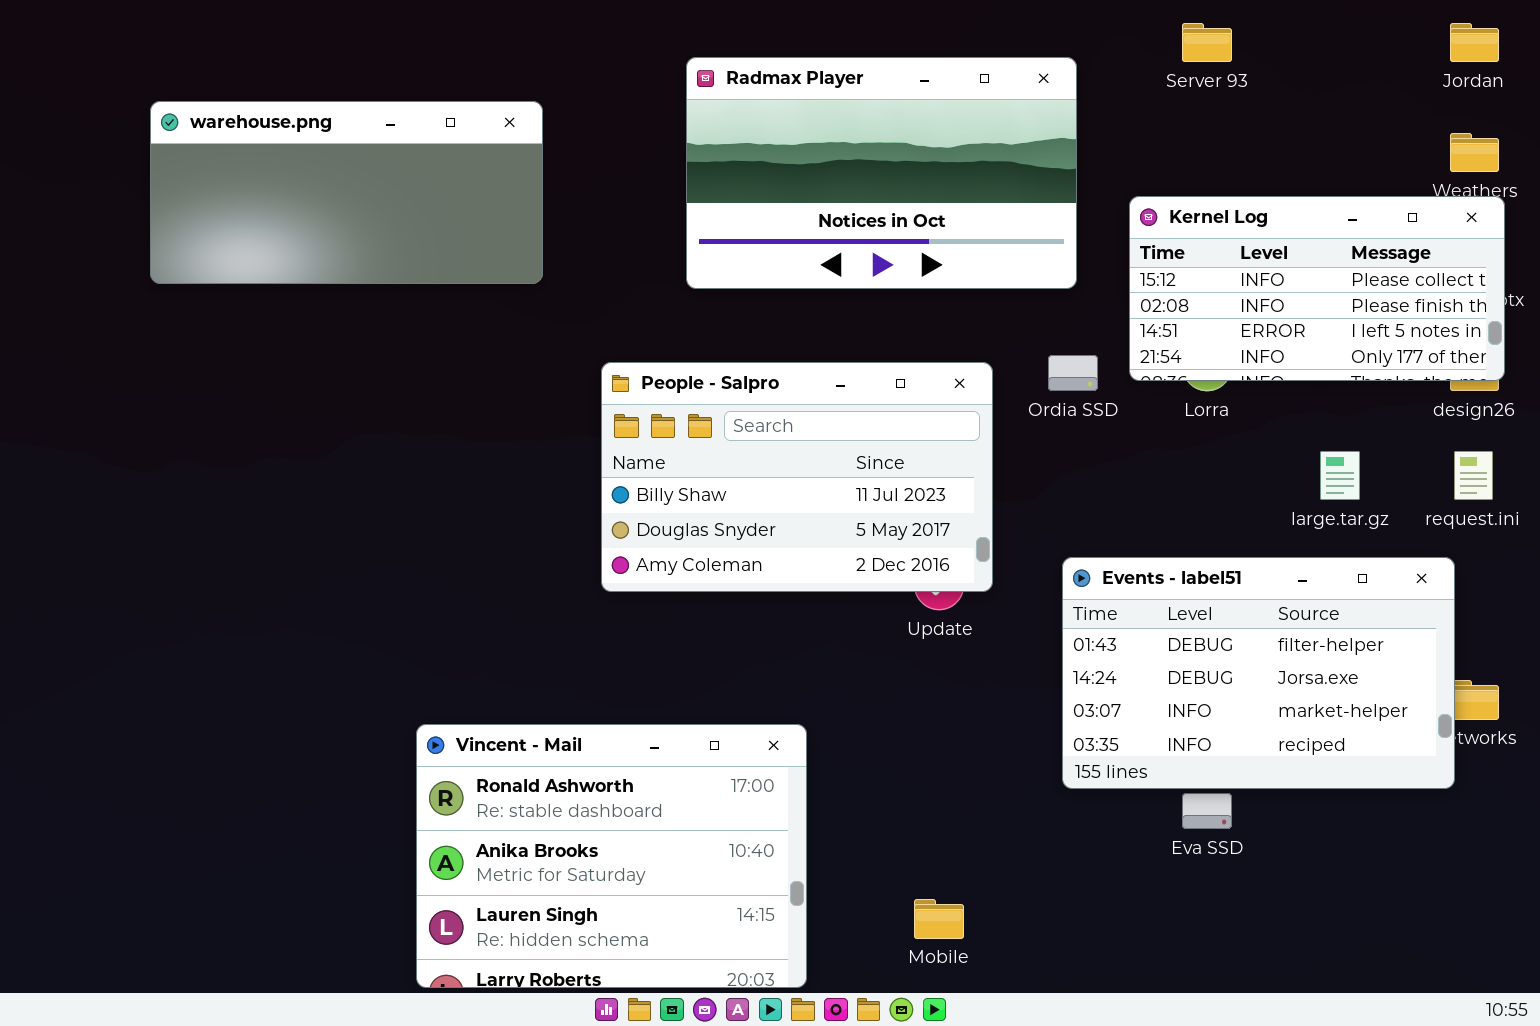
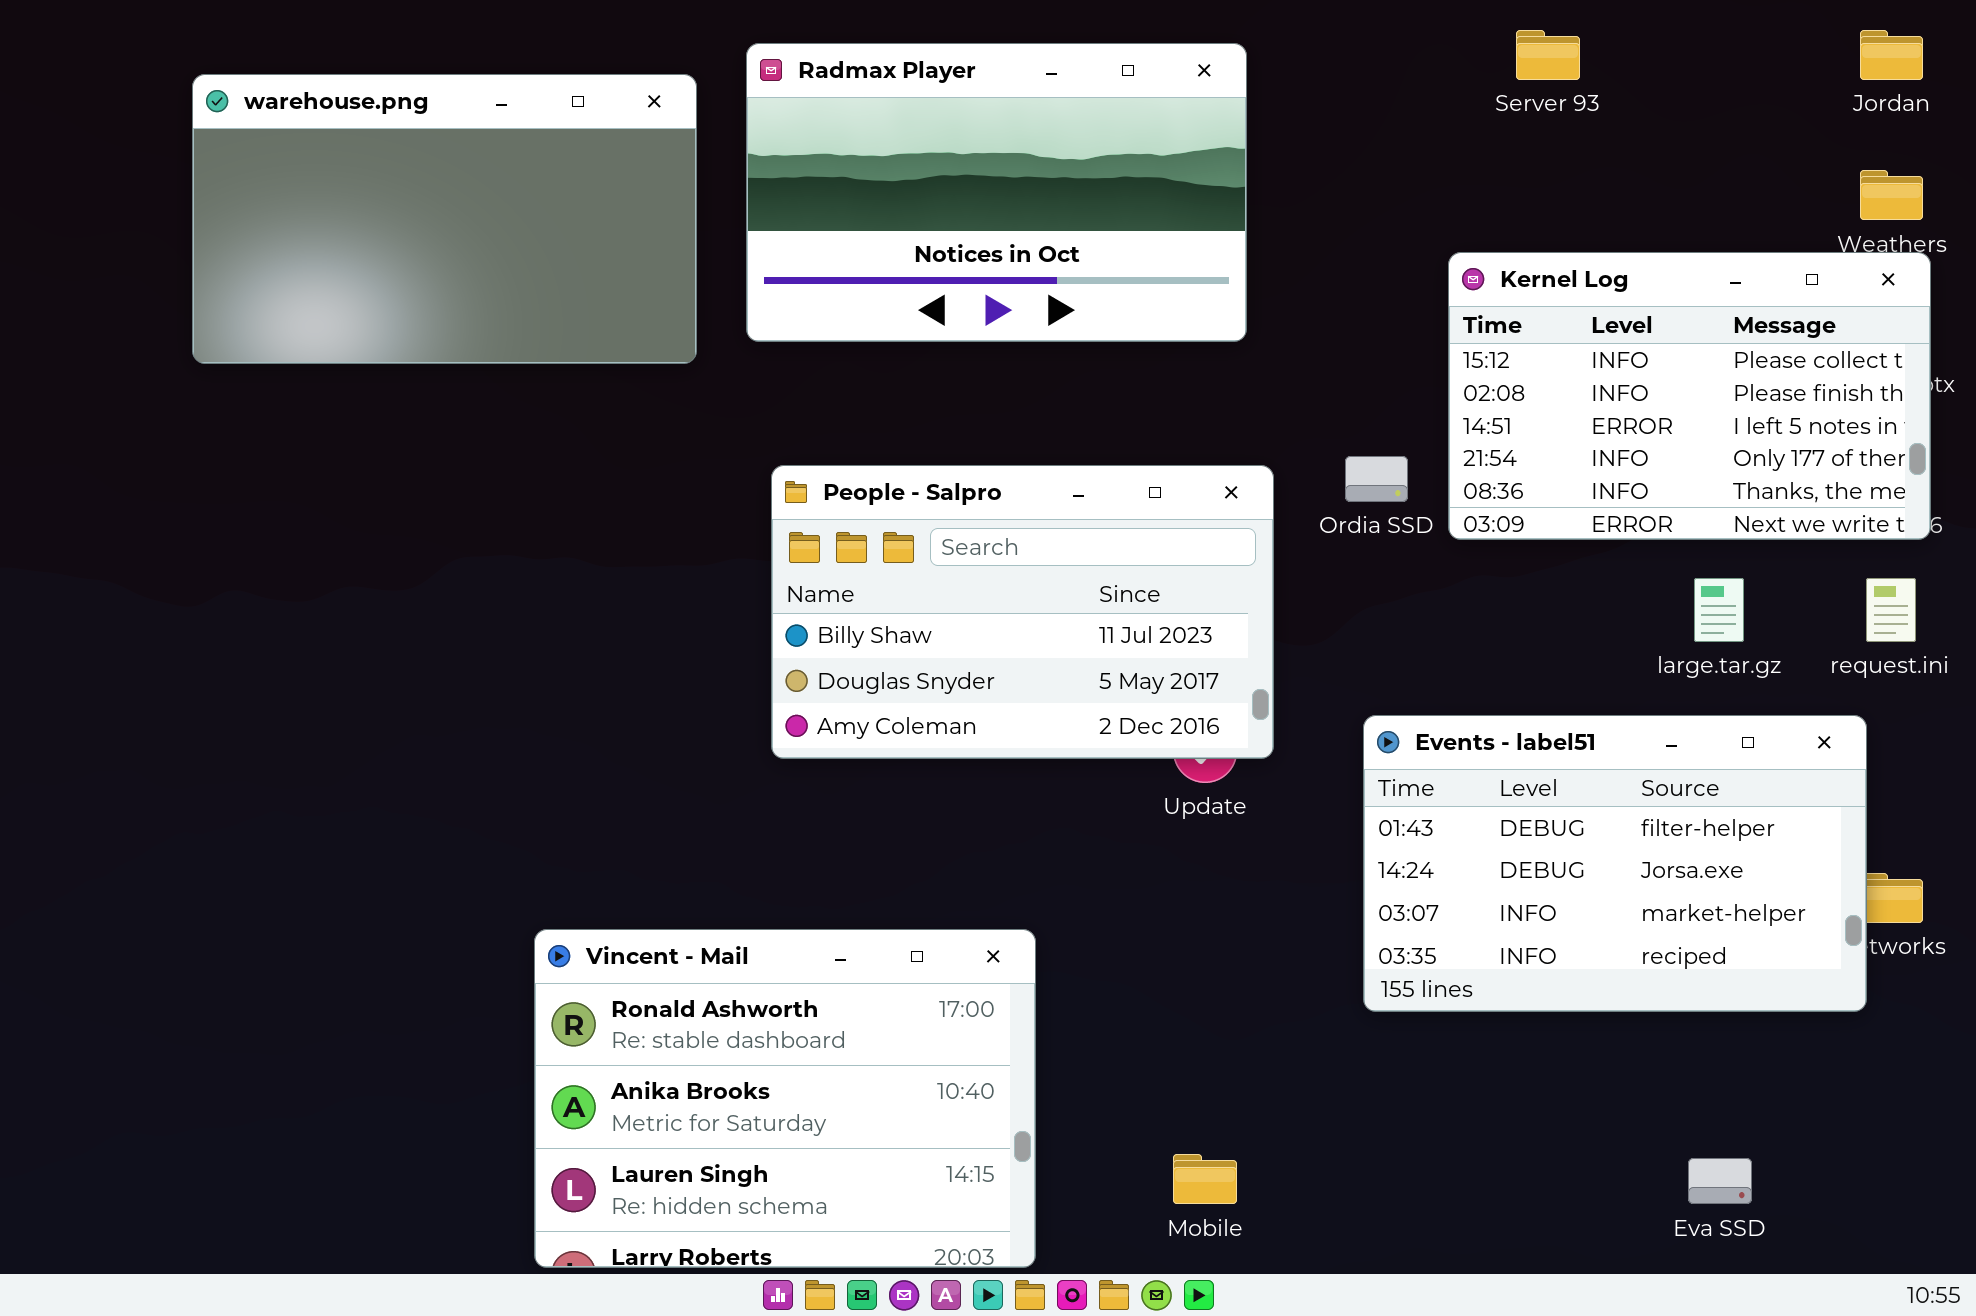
Radmax Player: [686,57,1077,289] -> [746,43,1247,342], moved
warehouse.png: [150,101,543,284] -> [192,74,697,364], resized
Kernel Log: [1129,196,1505,381] -> [1448,252,1931,540], resized
Eva SSD: [1182,793,1232,829] -> [1688,1158,1752,1204], moved

